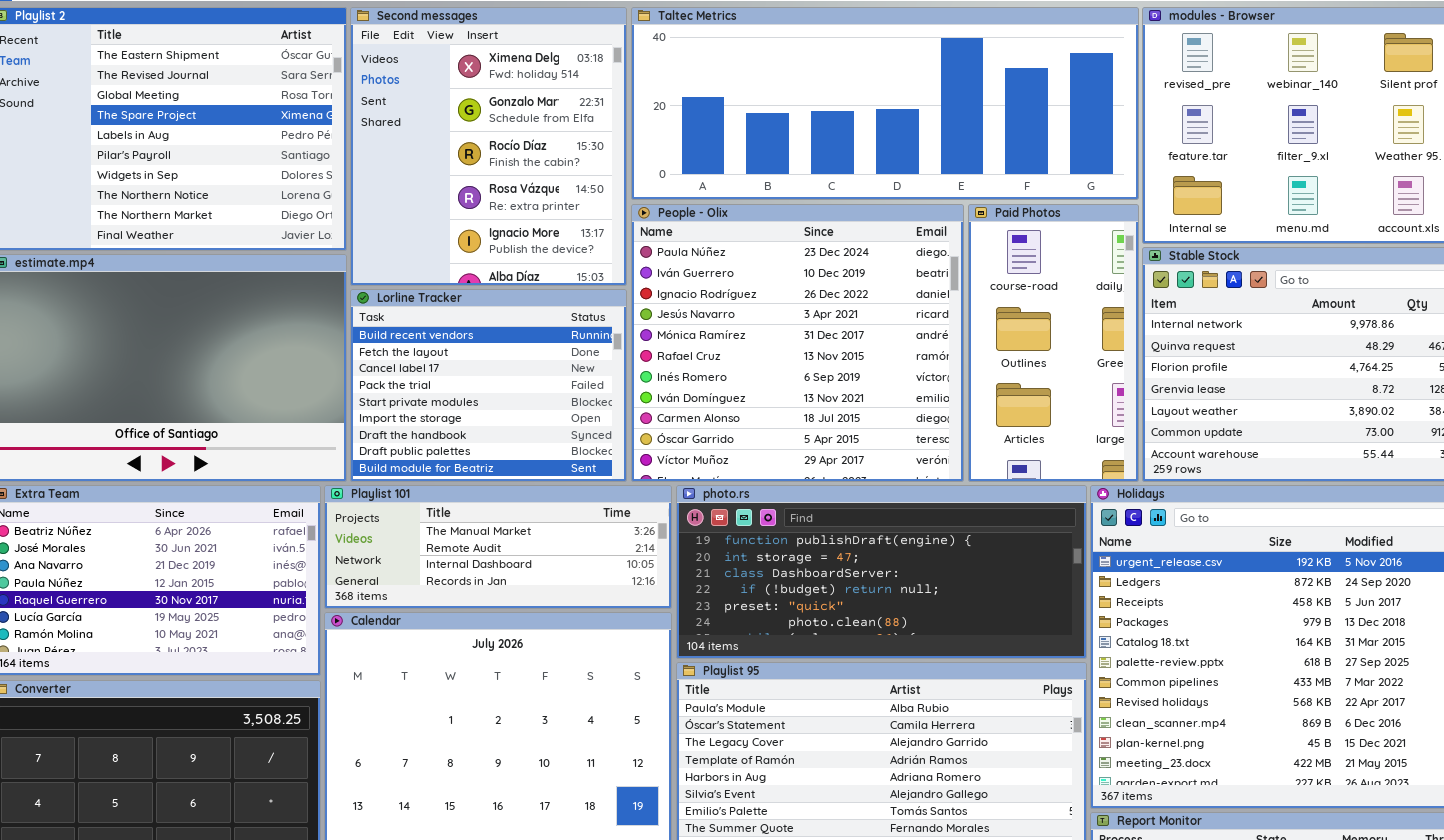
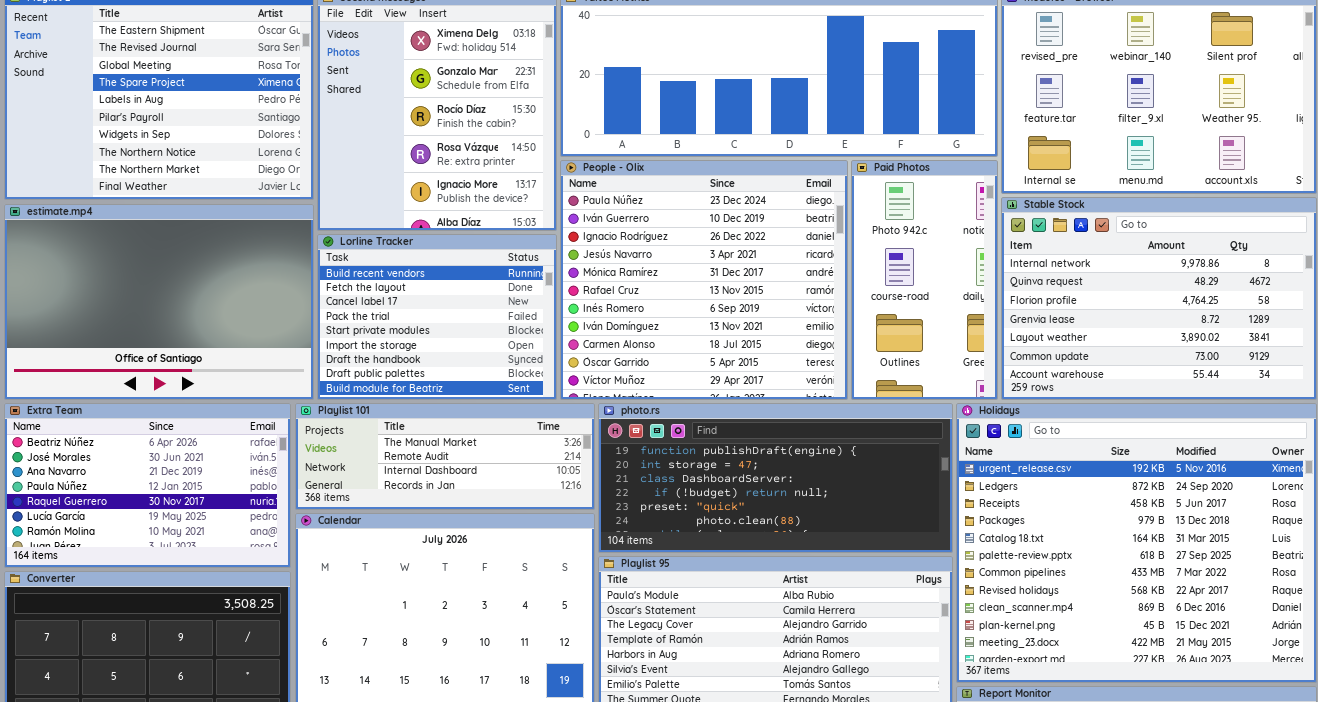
Paid Photos: [968,204,1139,482] -> [851,160,998,400], scrolled up 1 row

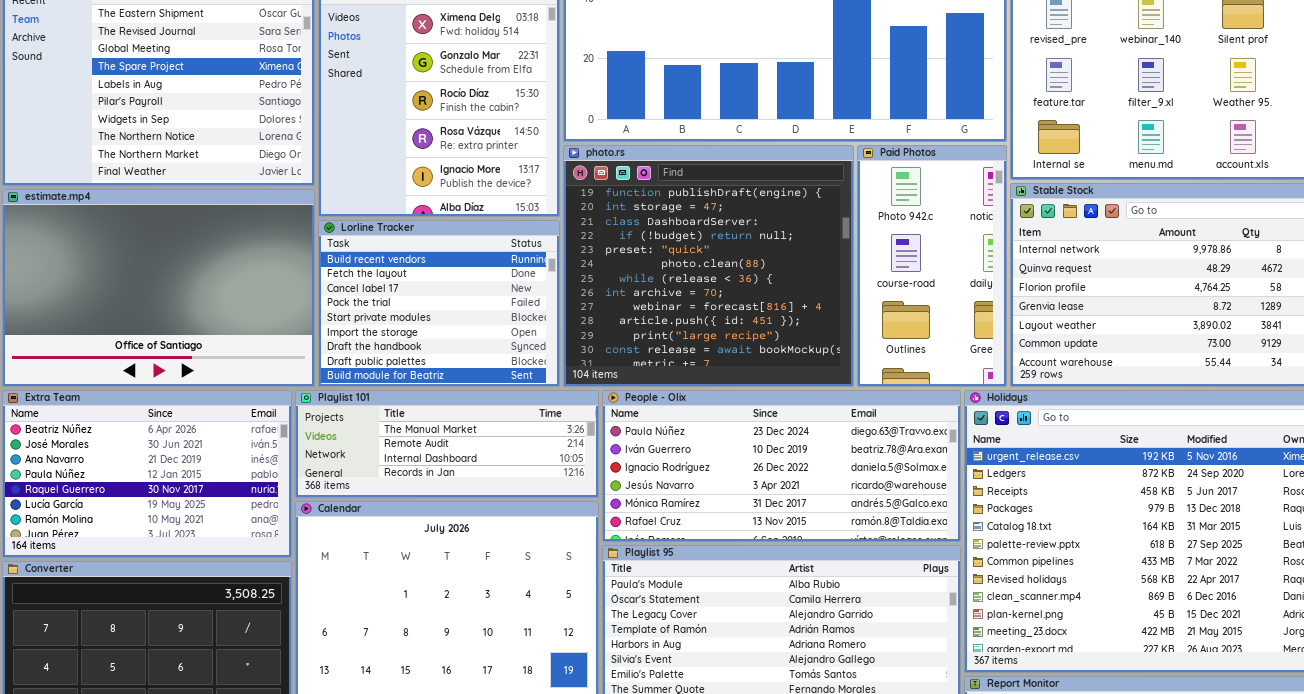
People - Olix: [560,160,848,400] -> [602,390,961,542], moved, resized
photo.rs: [598,403,953,553] -> [563,145,854,387], moved, resized

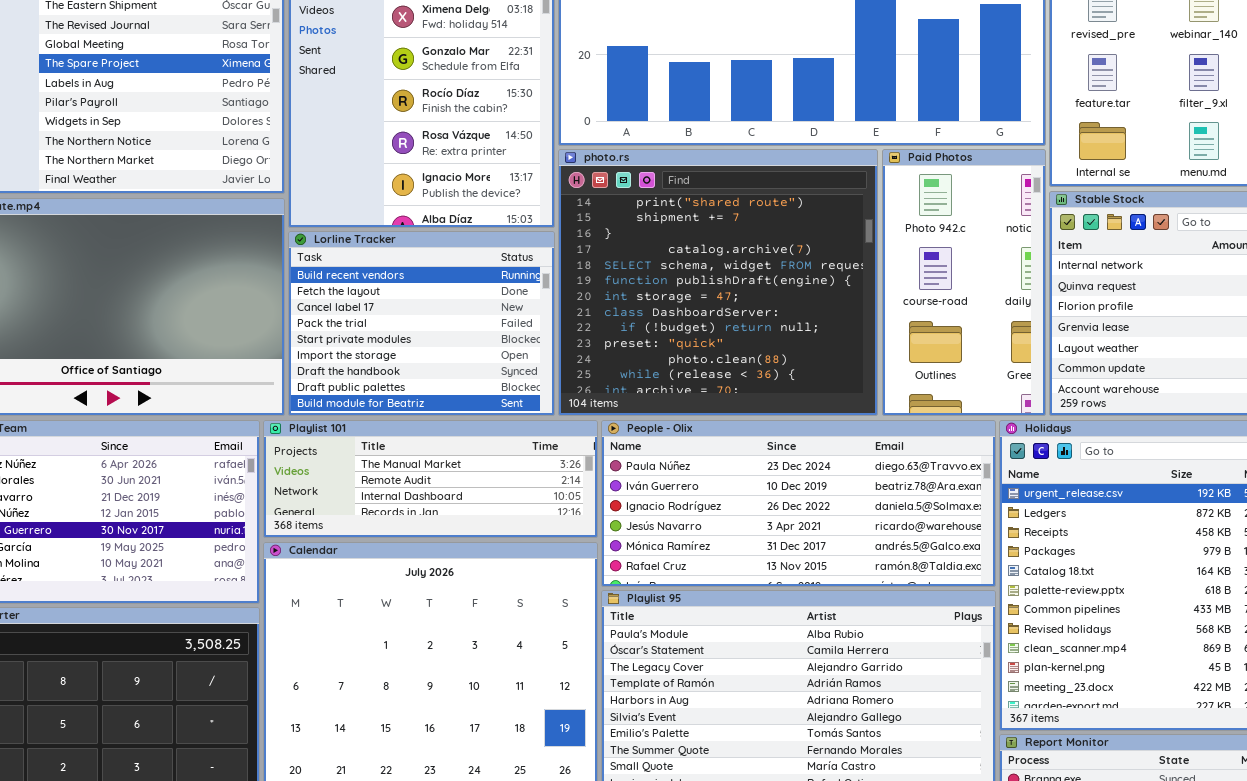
photo.rs: [563,145,854,387] -> [558,149,878,416], scrolled up 5 rows

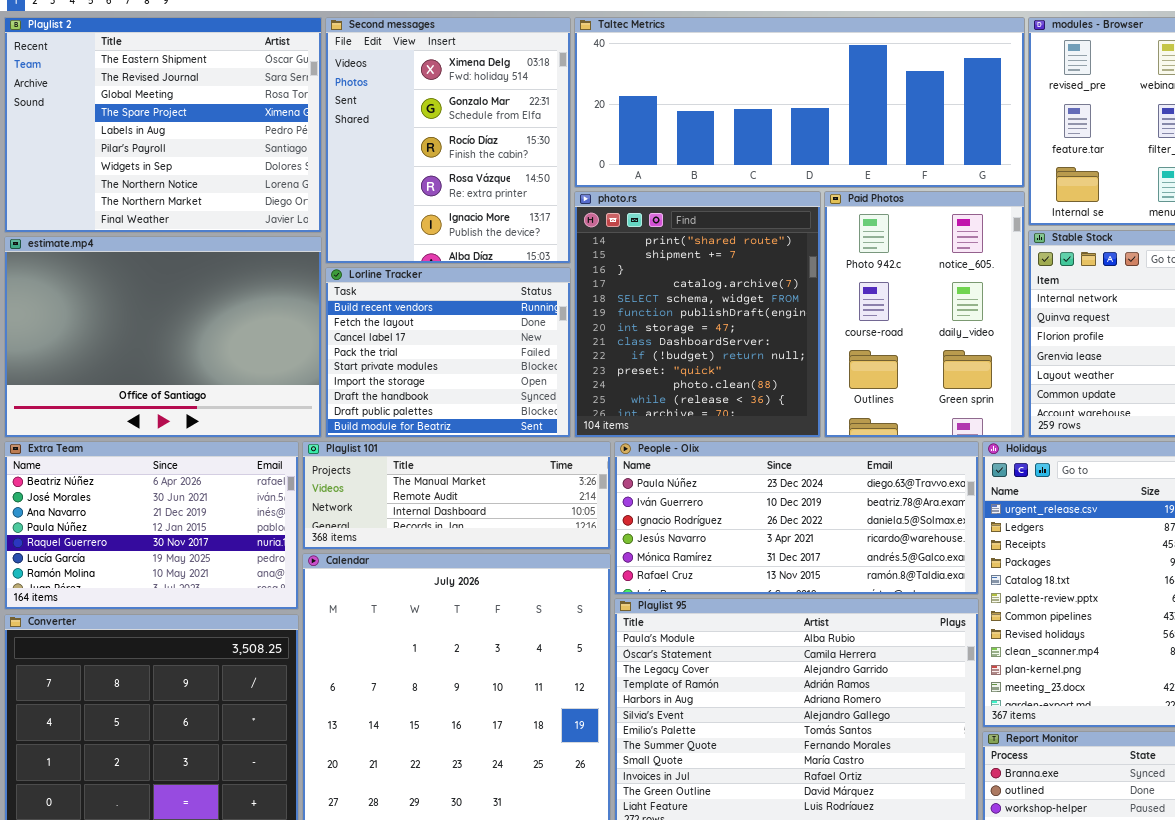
photo.rs: [558,149,878,416] -> [574,191,821,438], resized
Paid Photos: [882,149,1046,416] -> [824,191,1025,438], resized

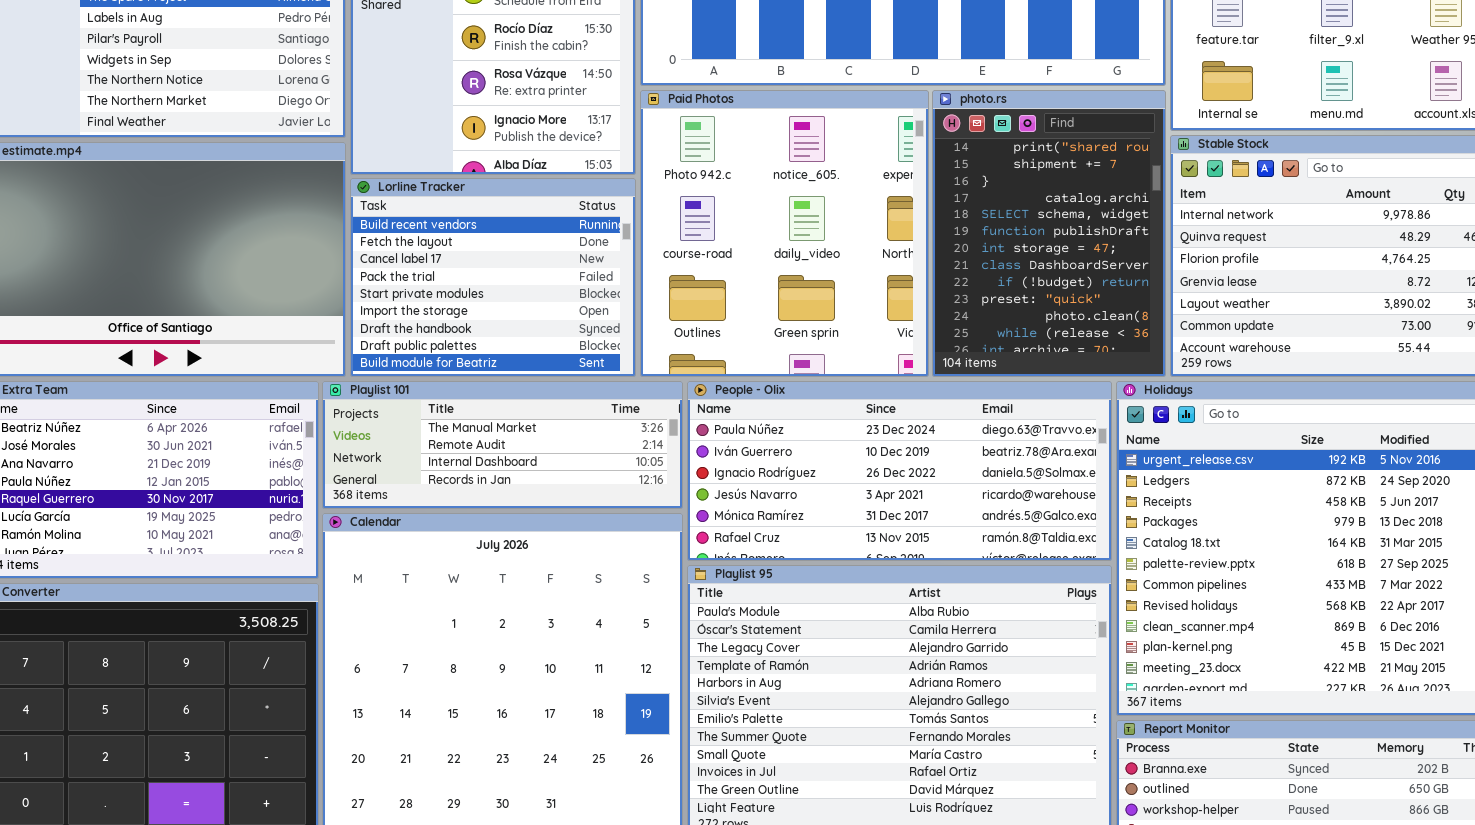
photo.rs: [574,191,821,438] -> [932,90,1166,377], moved, resized
Paid Photos: [824,191,1025,438] -> [640,90,929,377], moved, resized

